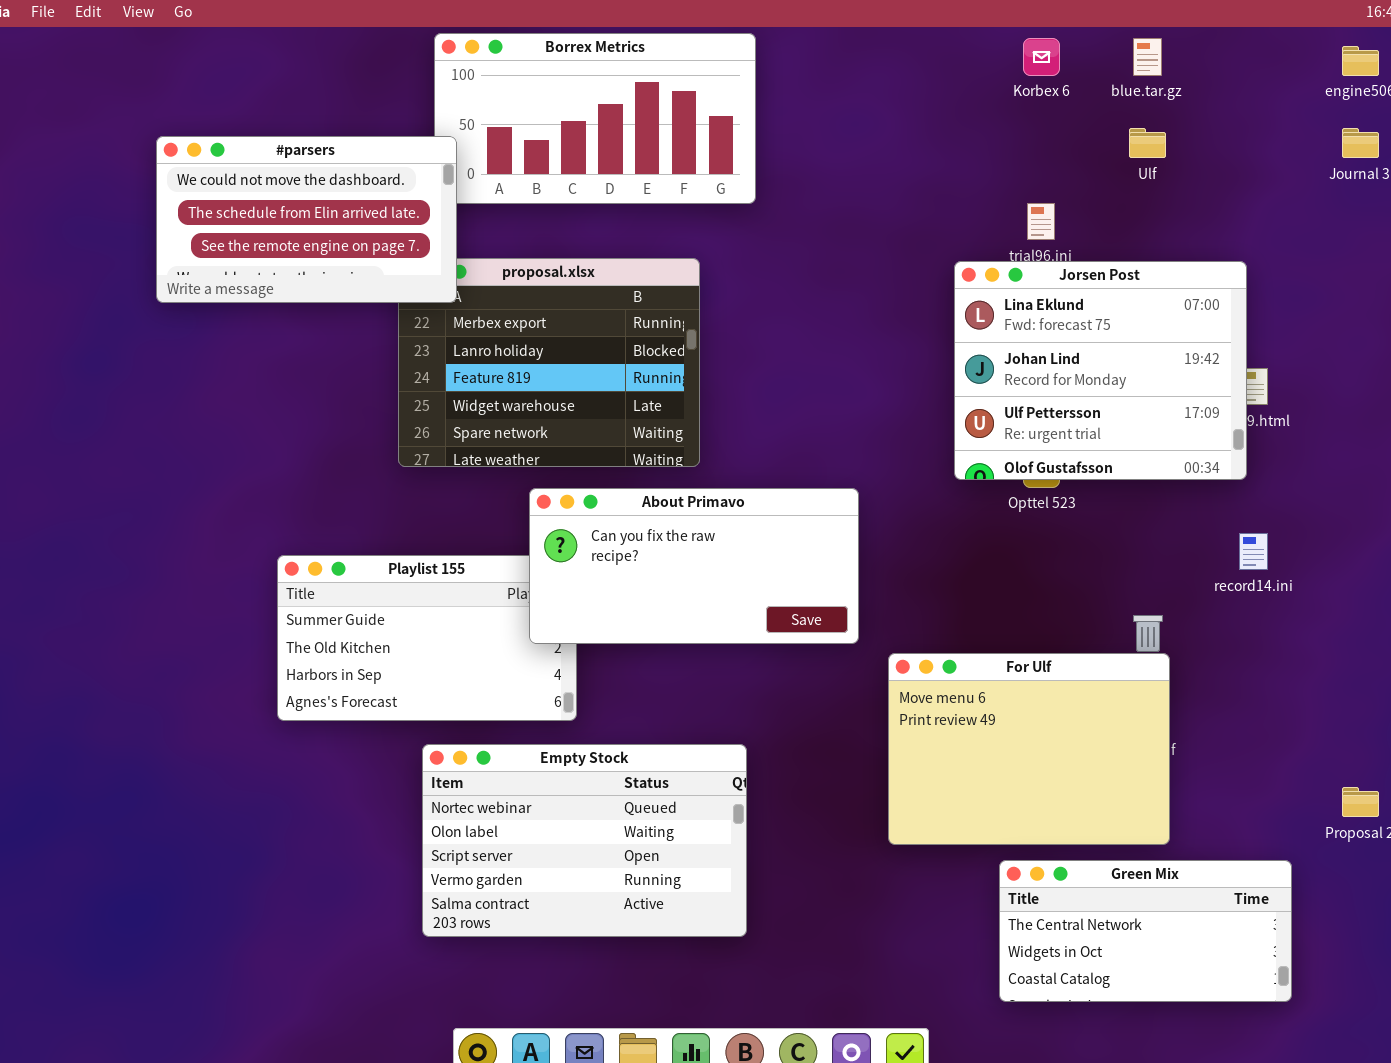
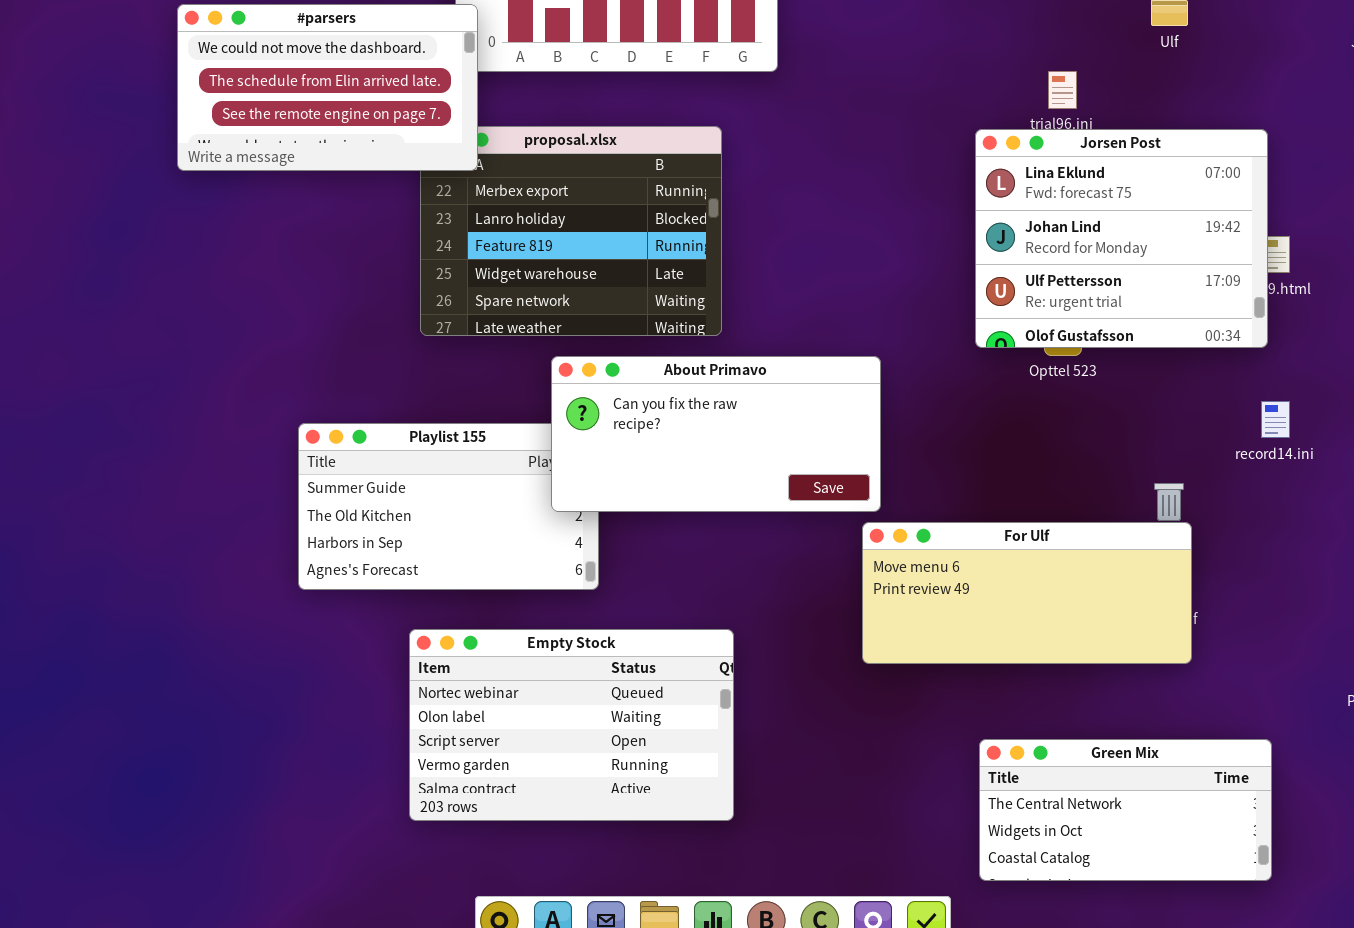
For Ulf: [888,653,1170,845] -> [862,522,1192,664], resized
Empty Stock: [422,744,747,937] -> [409,629,734,821], moved
Green Mix: [999,860,1292,1002] -> [979,739,1272,881], moved

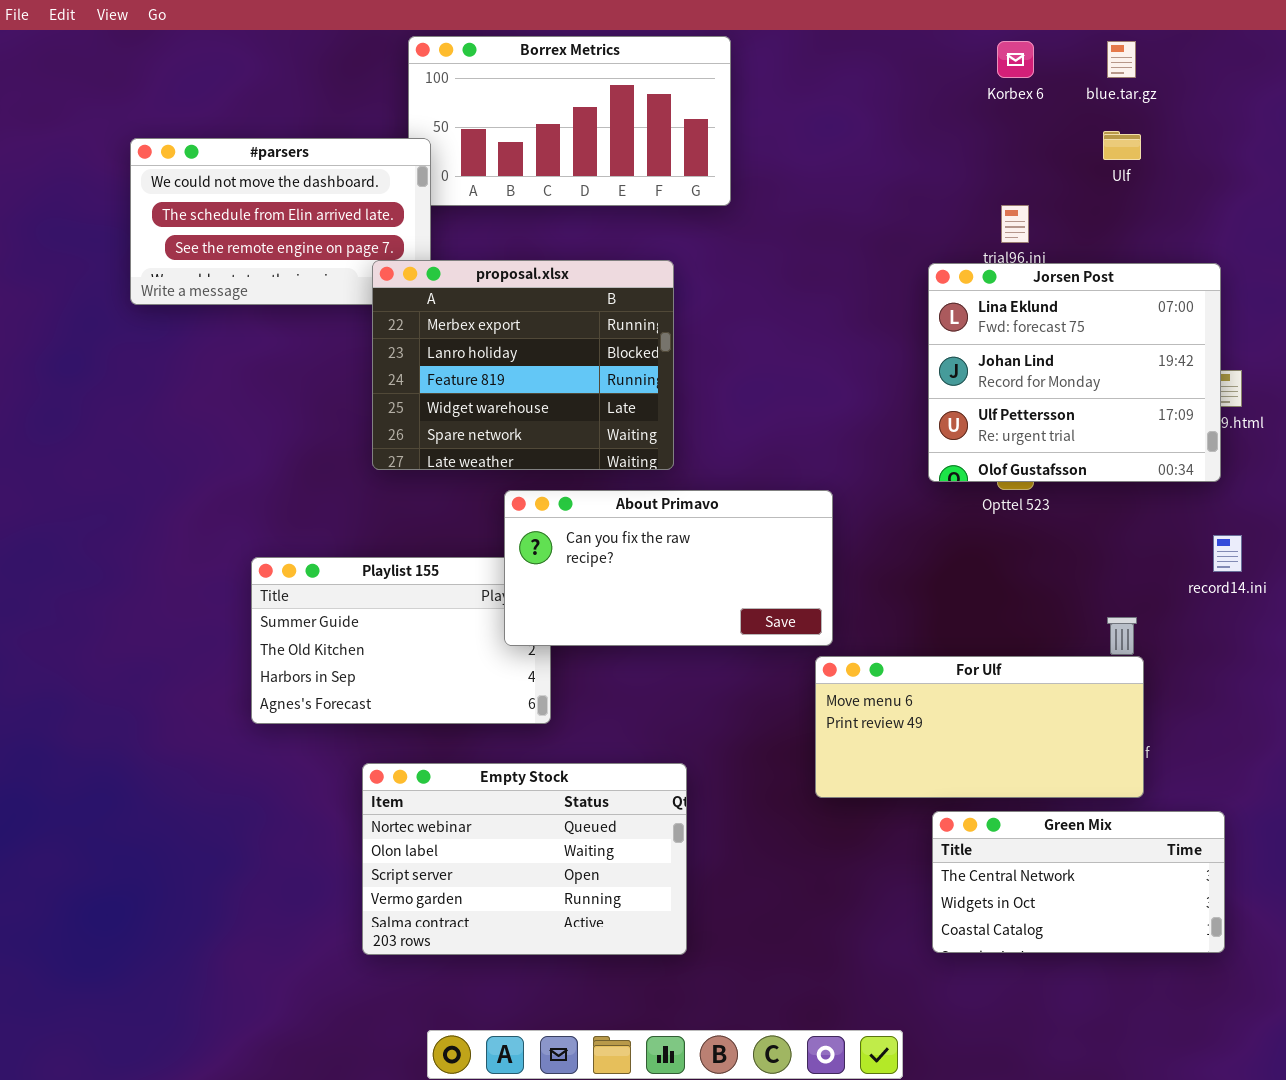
proposal.xlsx: [420,126,722,336] -> [372,260,674,470], raised
Green Mix: [979,739,1272,881] -> [932,811,1225,953], moved

